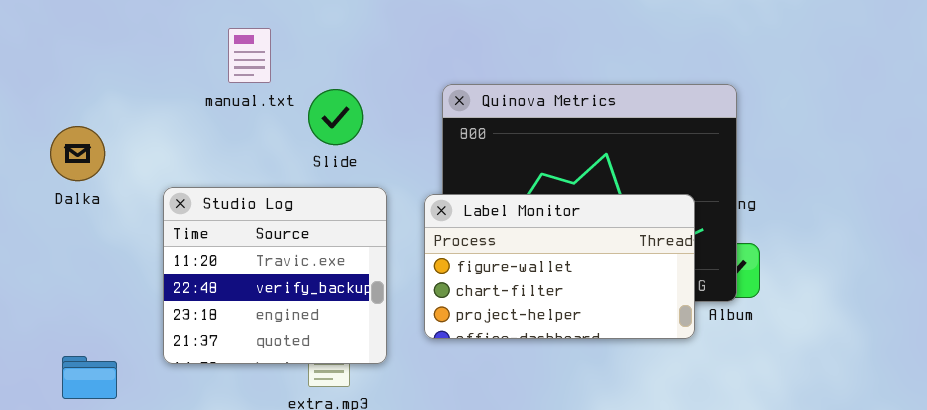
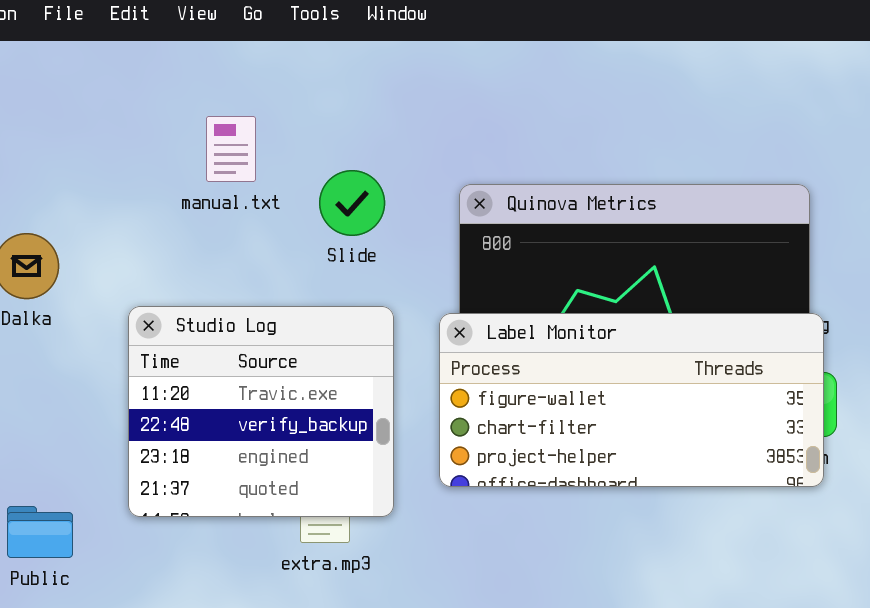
Slide: [308,89,363,145] -> [319,170,385,236], moved
Label Monitor: [424,194,695,339] -> [439,313,824,487], resized

